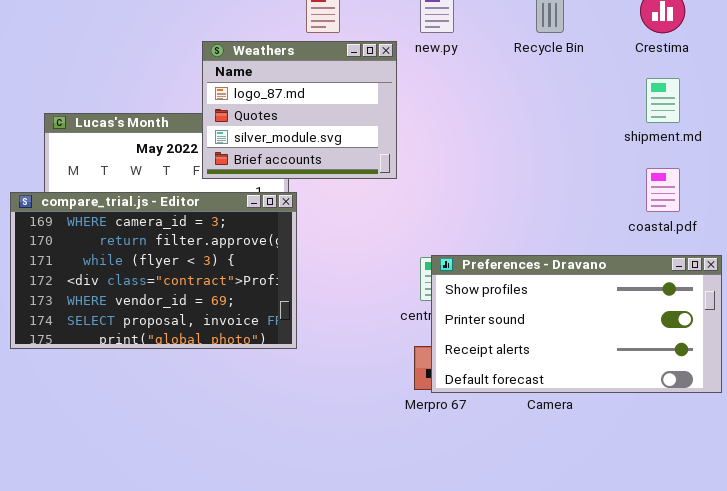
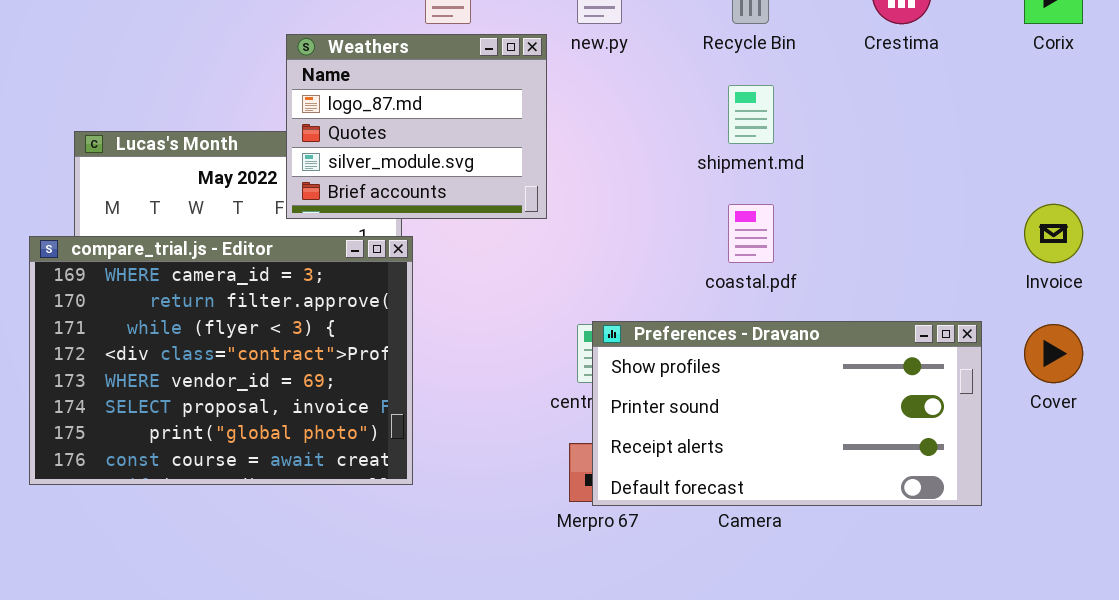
shipment.md: [646,78,680,123] -> [728,85,774,144], moved
coastal.pdf: [646,168,680,212] -> [728,204,774,263], moved
compare_trial.js - Editor: [10,192,297,349] -> [29,236,413,485], resized

